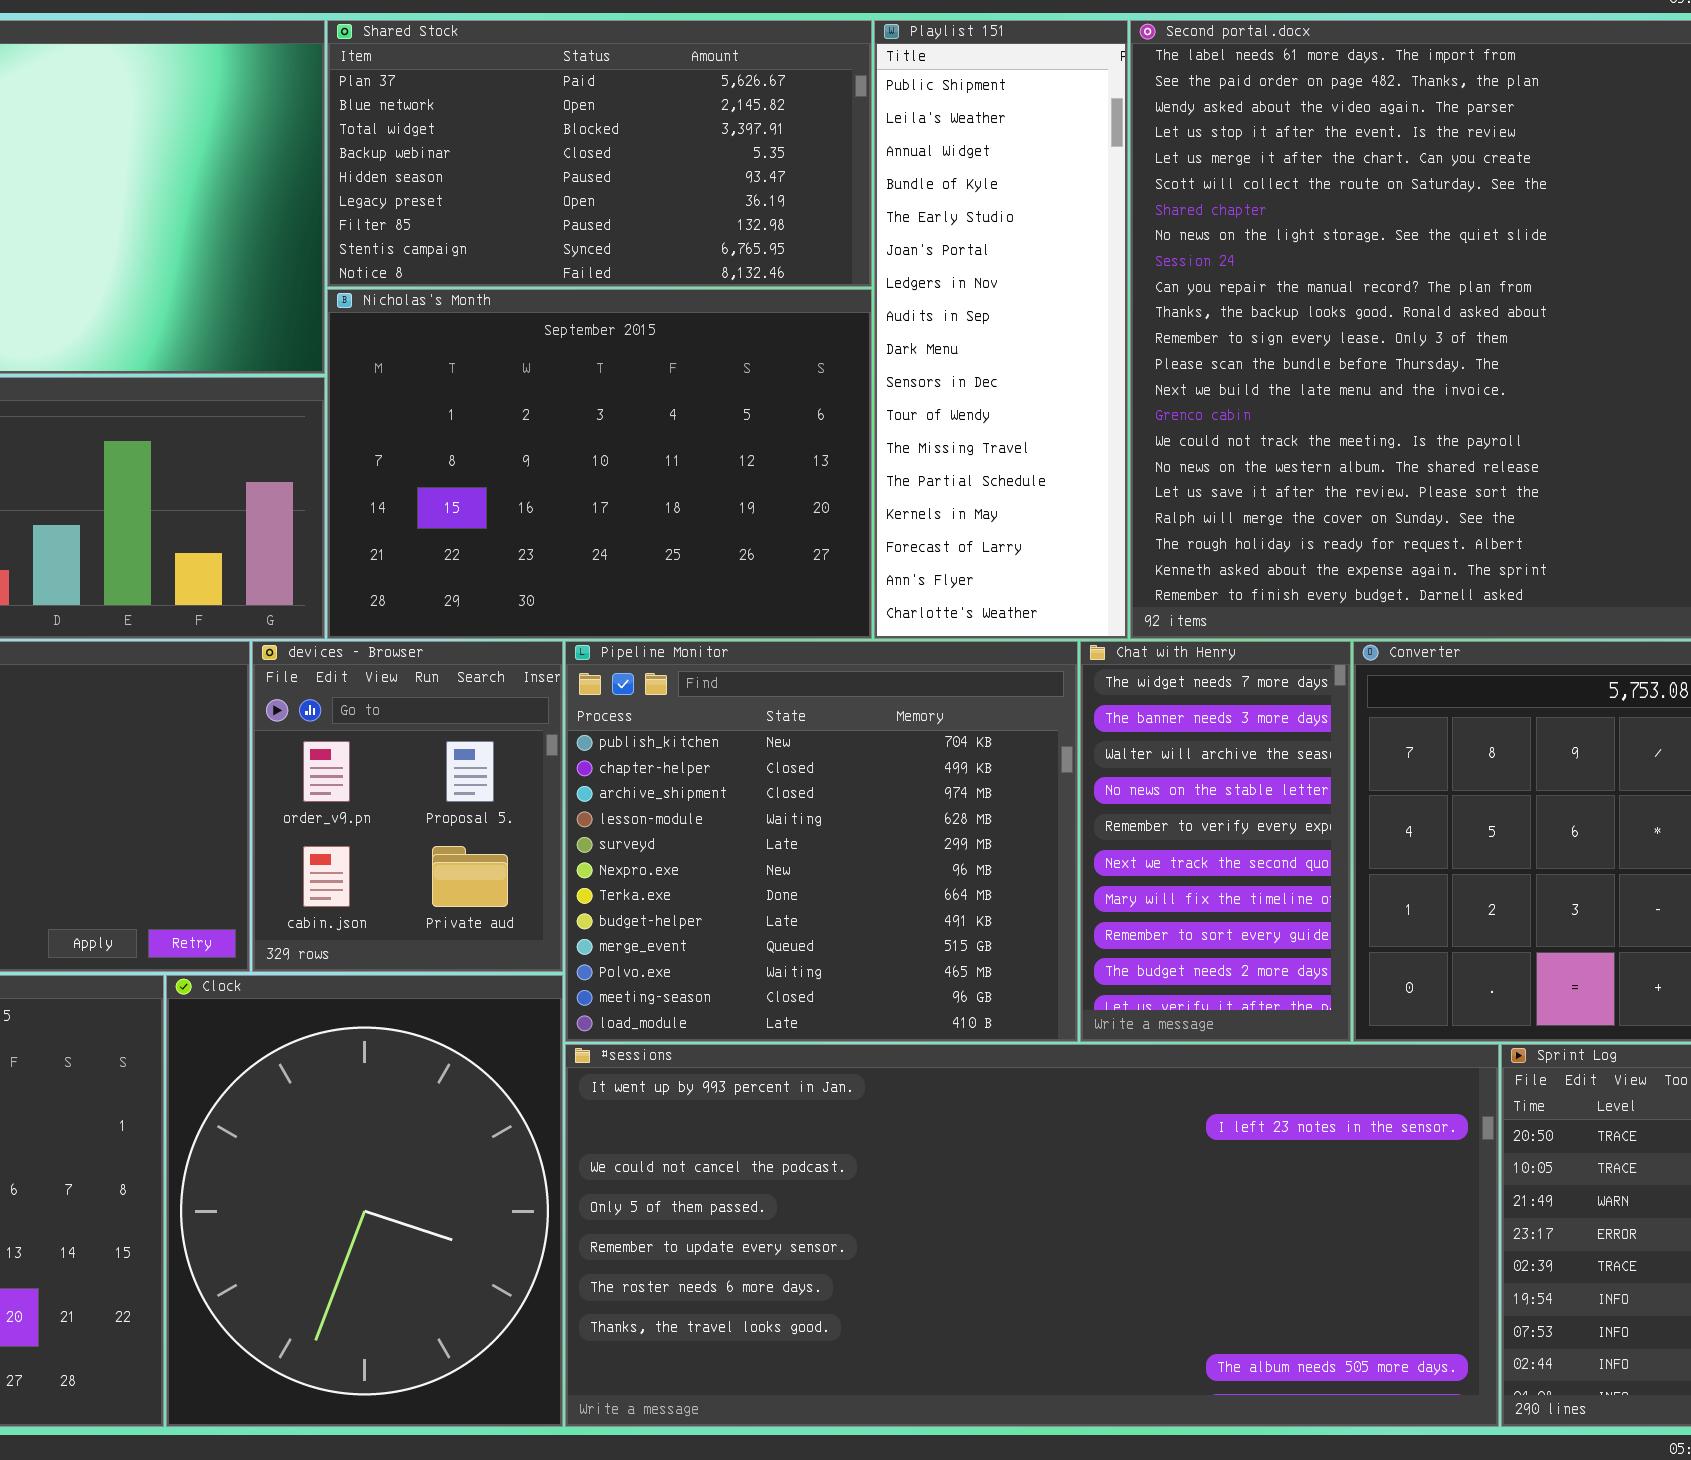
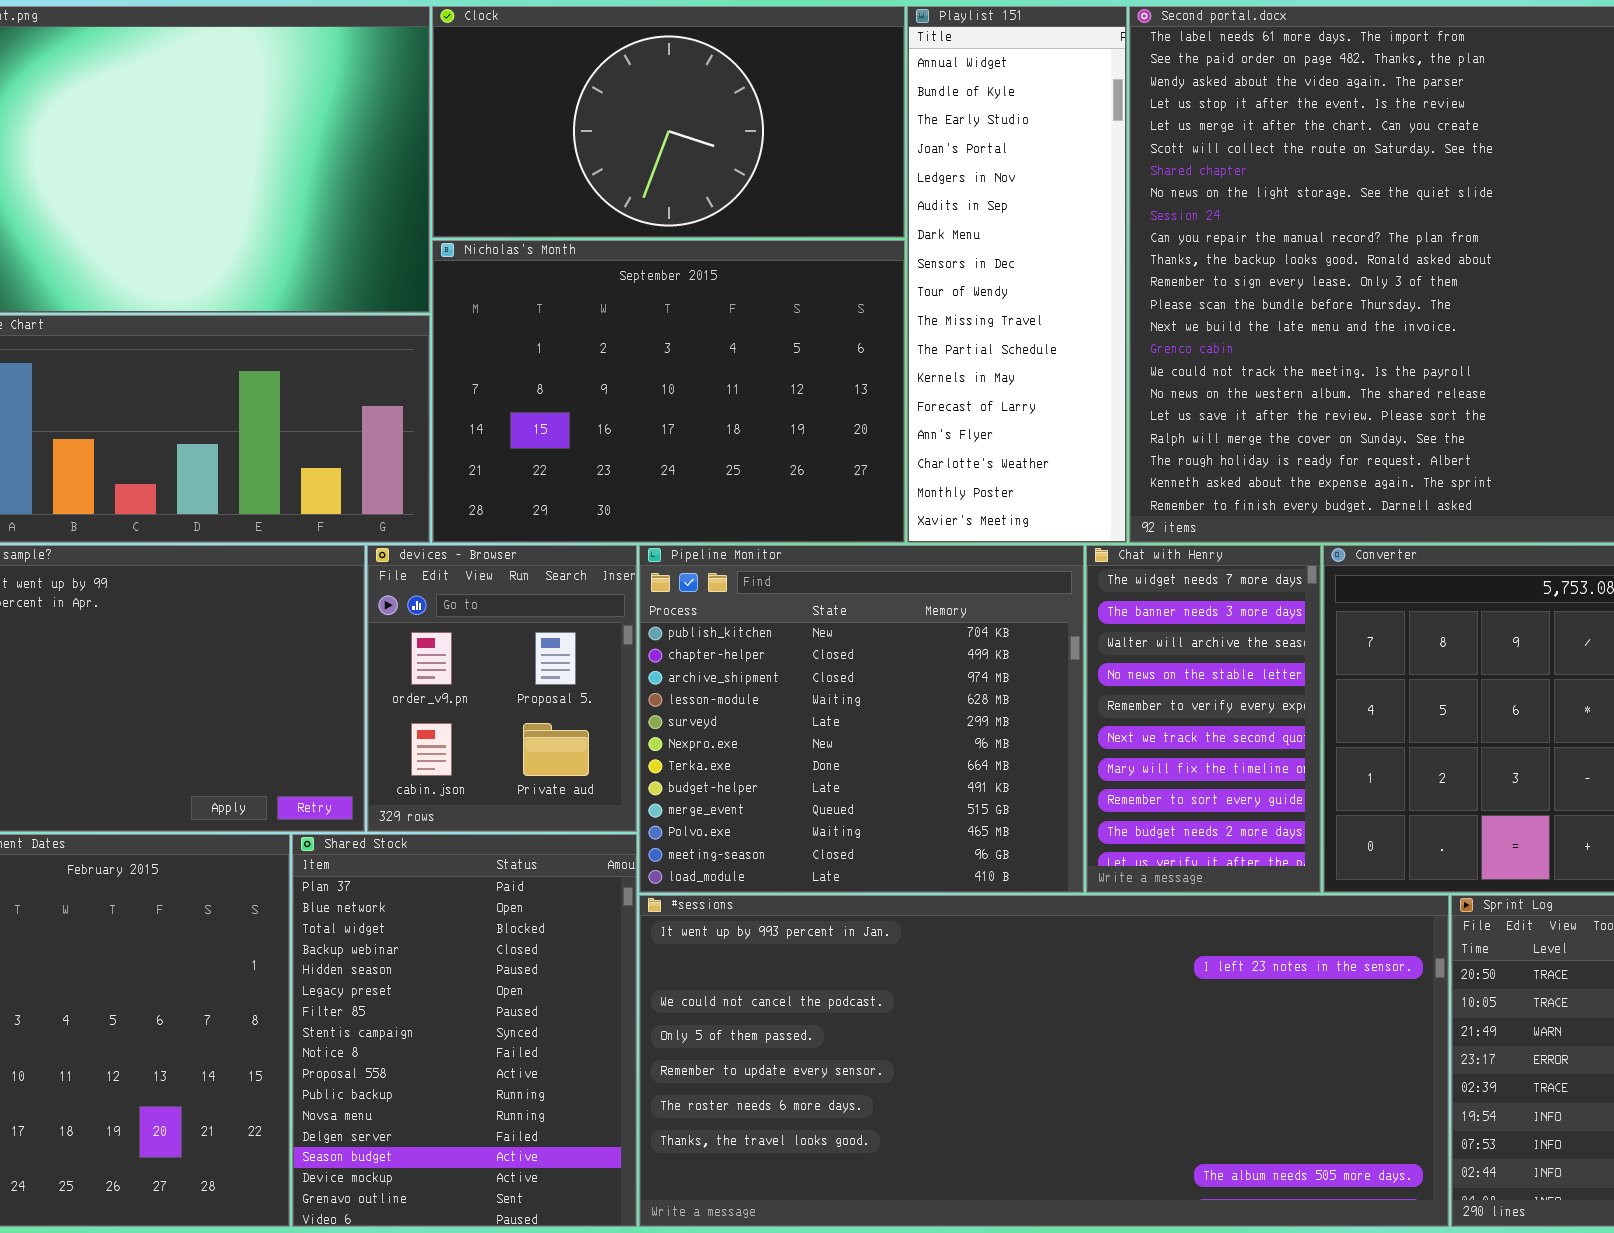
Shared Stock: [327,20,872,287] -> [292,834,637,1227], moved, resized
Playlist 151: [874,20,1128,639] -> [907,6,1127,543], scrolled down 2 rows
Clock: [166,975,563,1427] -> [432,6,905,238], moved, resized

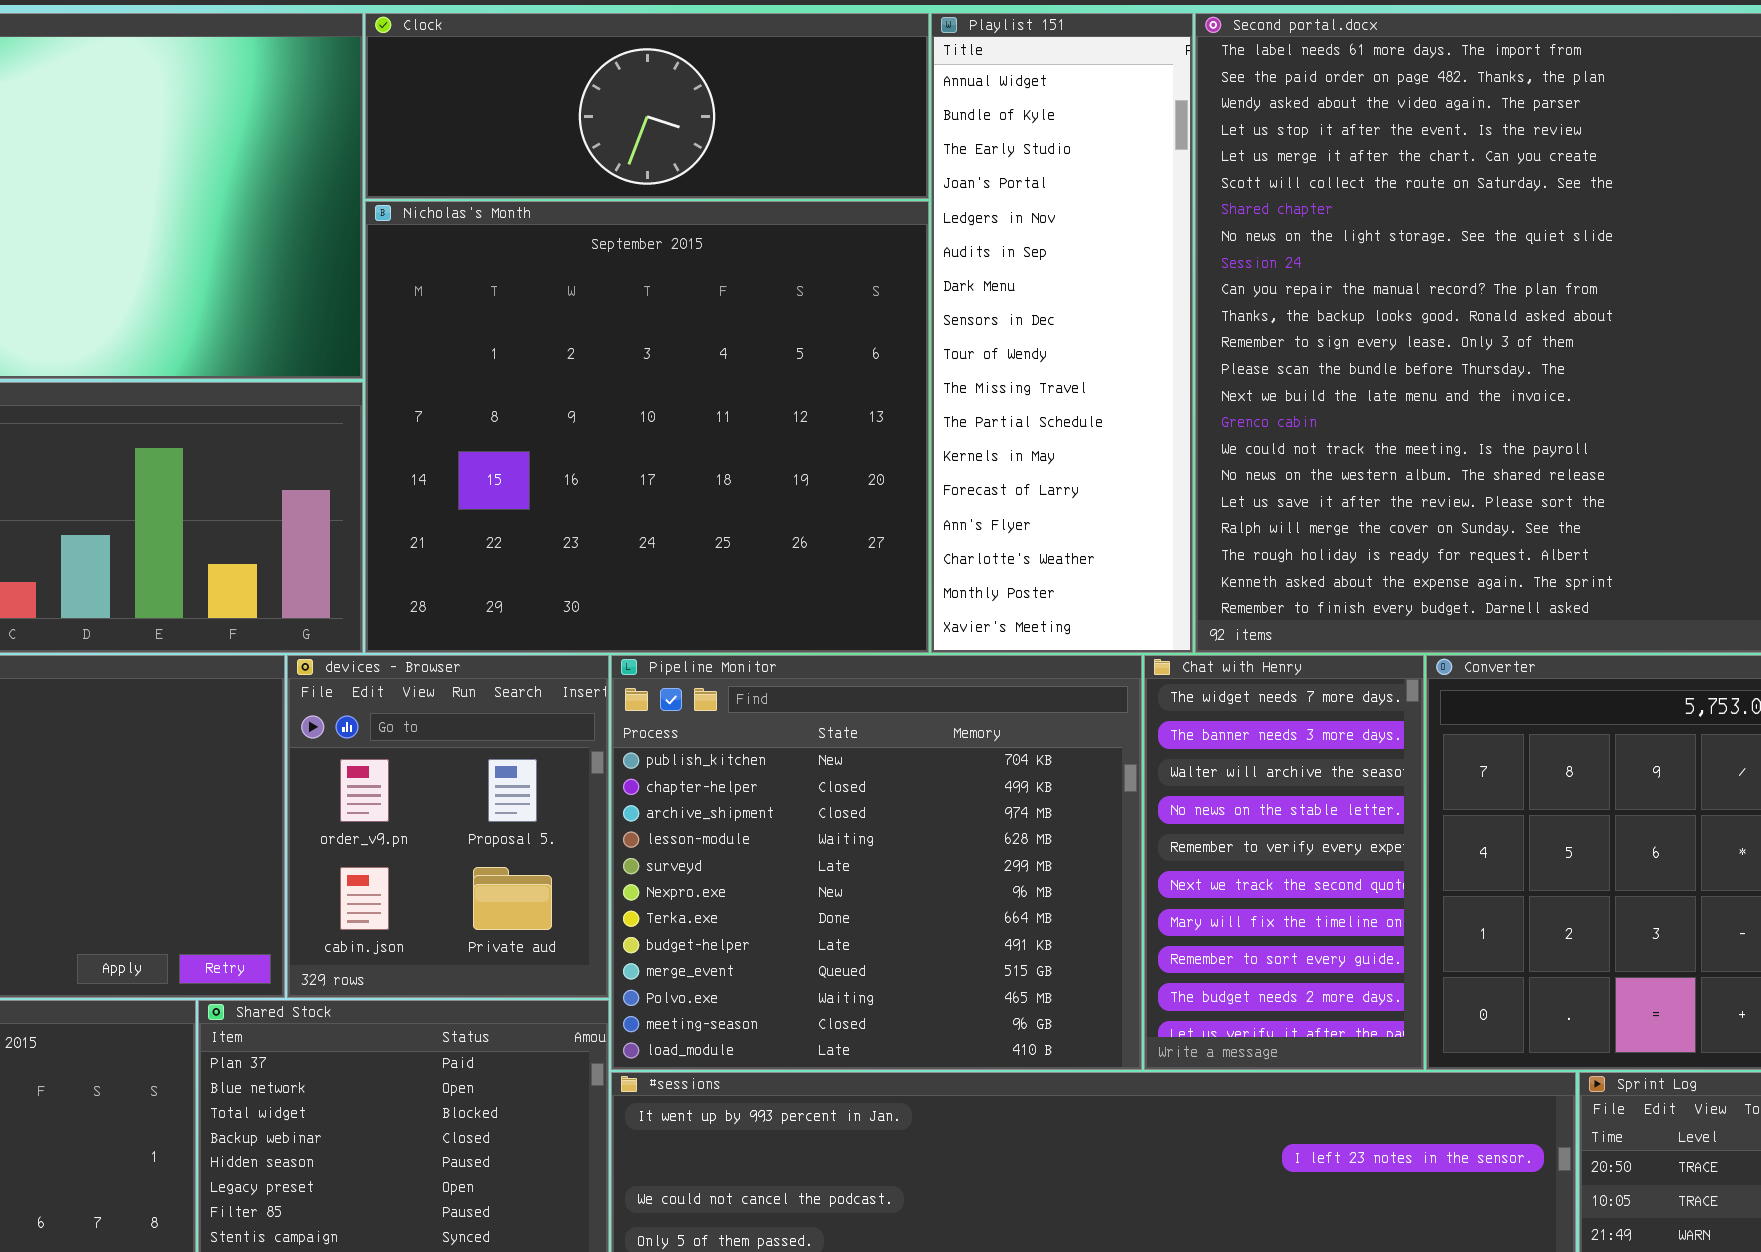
Clock: [432,6,905,238] -> [365,13,929,199], resized
Nicholas's Month: [432,240,905,543] -> [365,201,929,653], resized

